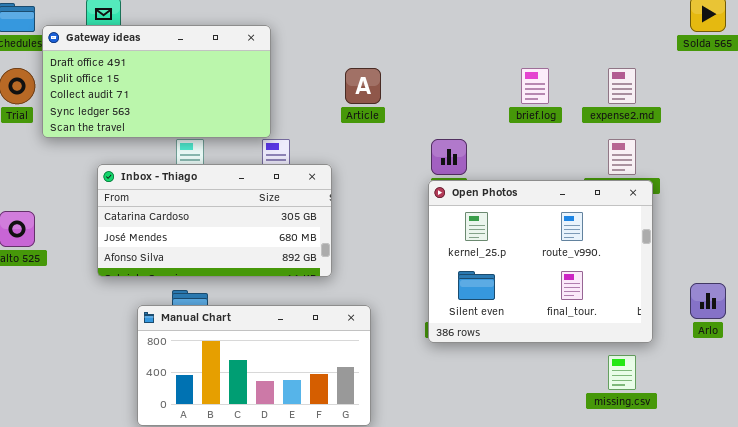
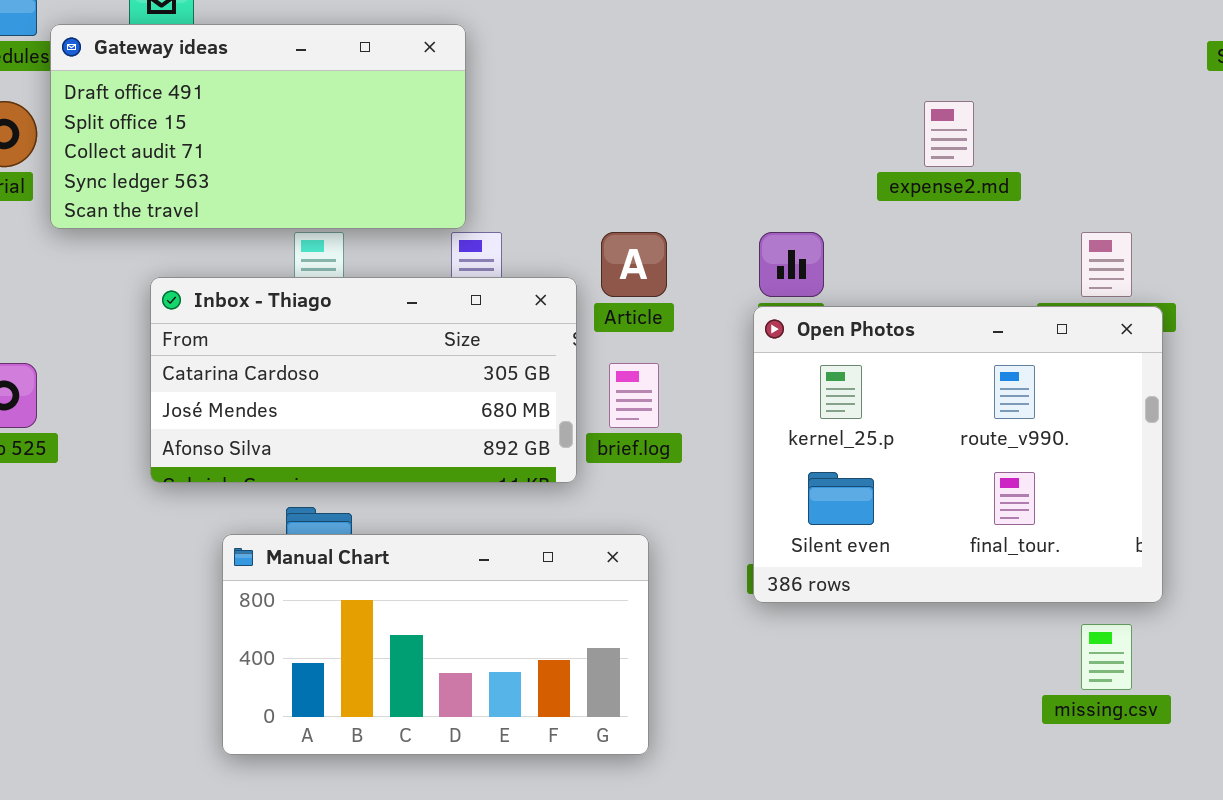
Article: [345,68,381,104] -> [601,232,667,297], moved
brief.log: [521,68,549,104] -> [609,363,659,428], moved
expense2.md: [608,68,636,104] -> [924,101,974,167], moved

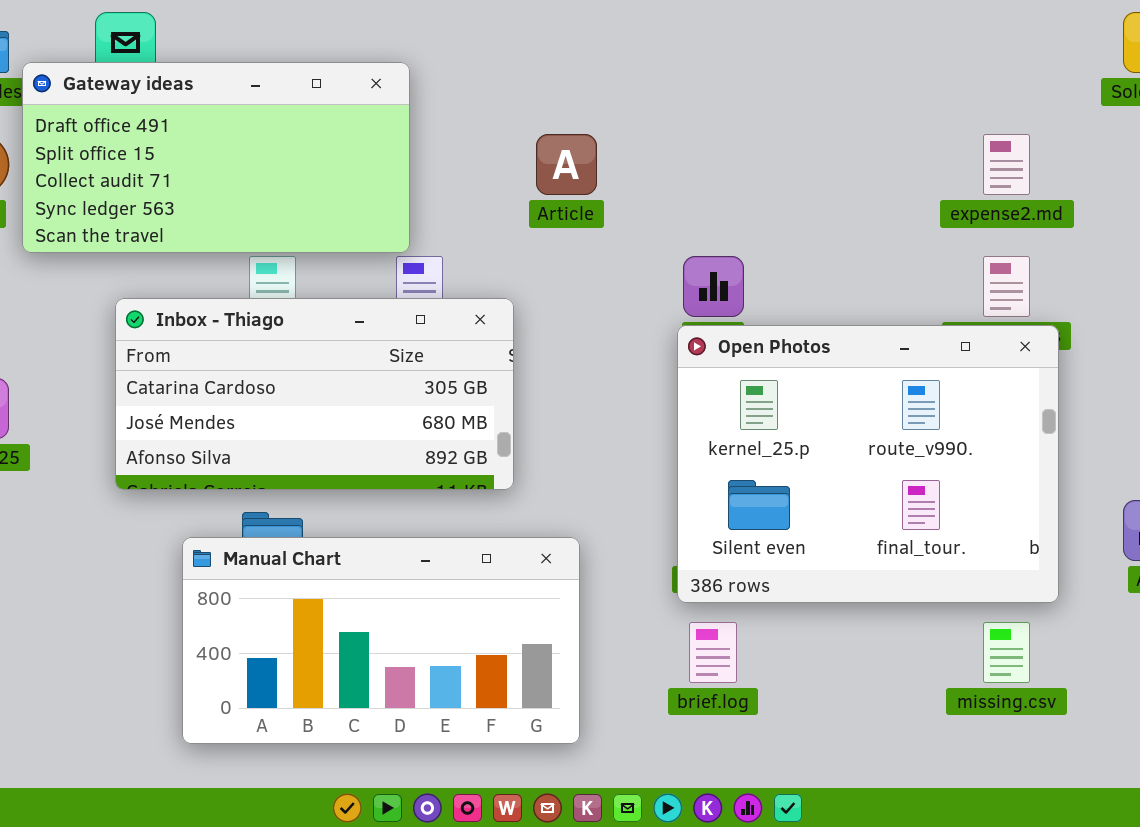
expense2.md: [924,101,974,167] -> [983,134,1030,195], moved
Article: [601,232,667,297] -> [536,134,597,195], moved
brief.log: [609,363,659,428] -> [689,622,737,683], moved

